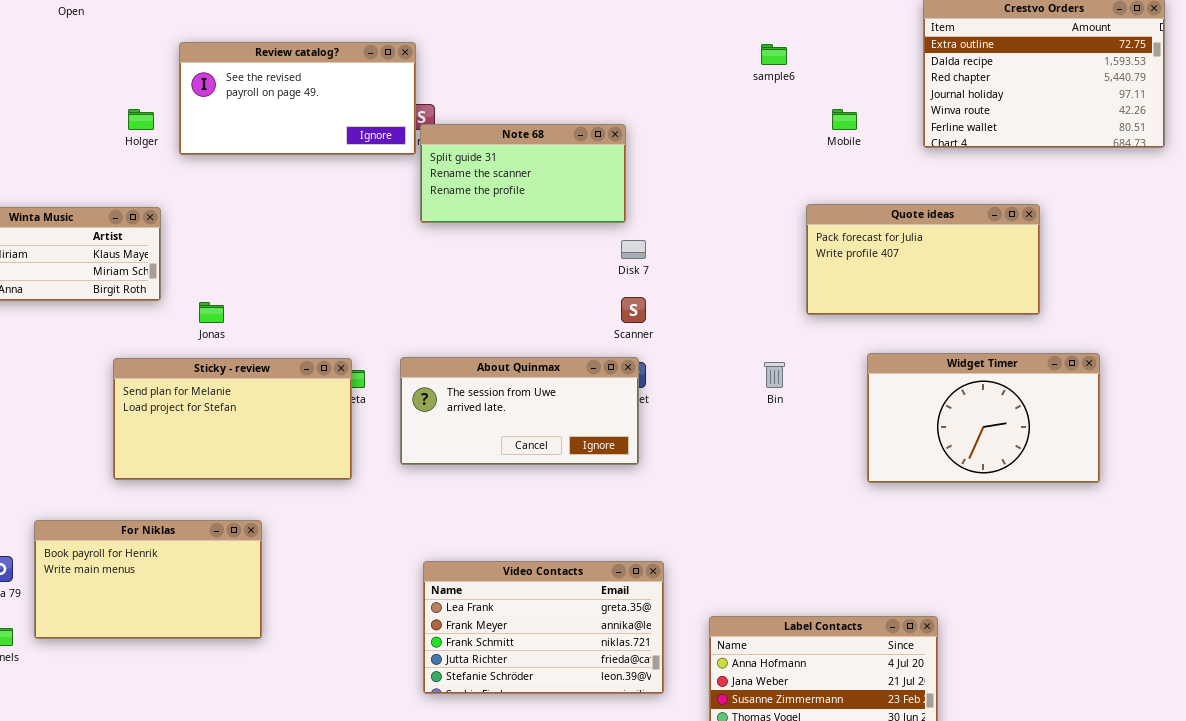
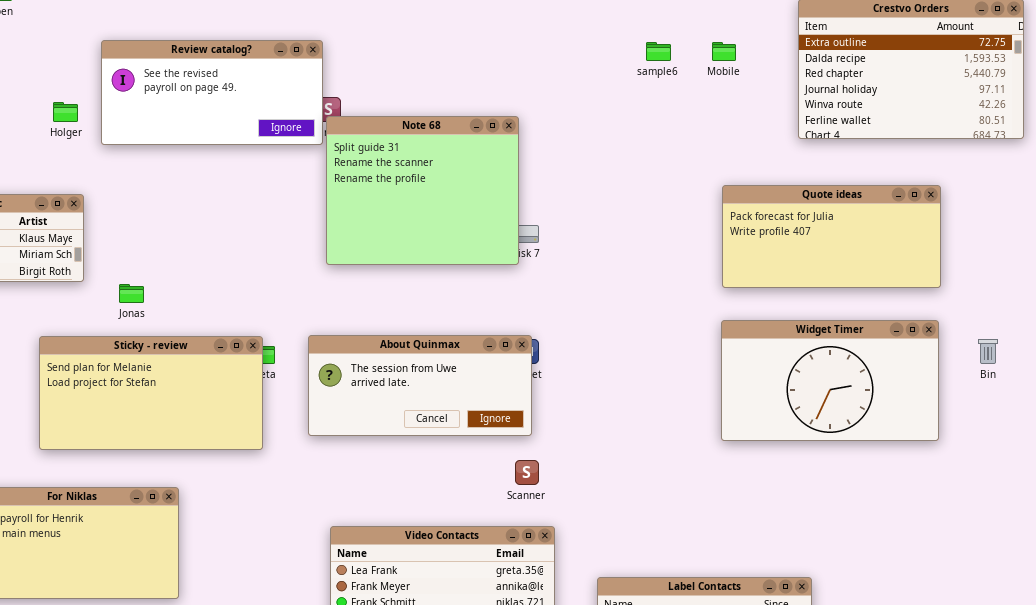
Mobile: [832,109,857,130] -> [712,42,736,61], moved
Note 68: [420,124,626,223] -> [326,116,519,265], resized
Quote ideas: [806,204,1040,315] -> [722,185,941,288], moved
Scanner: [621,297,646,323] -> [515,460,539,485], moved
Widget Timer: [867,353,1100,483] -> [721,320,939,441], moved
Bin: [764,362,785,388] -> [978,339,998,364], moved

